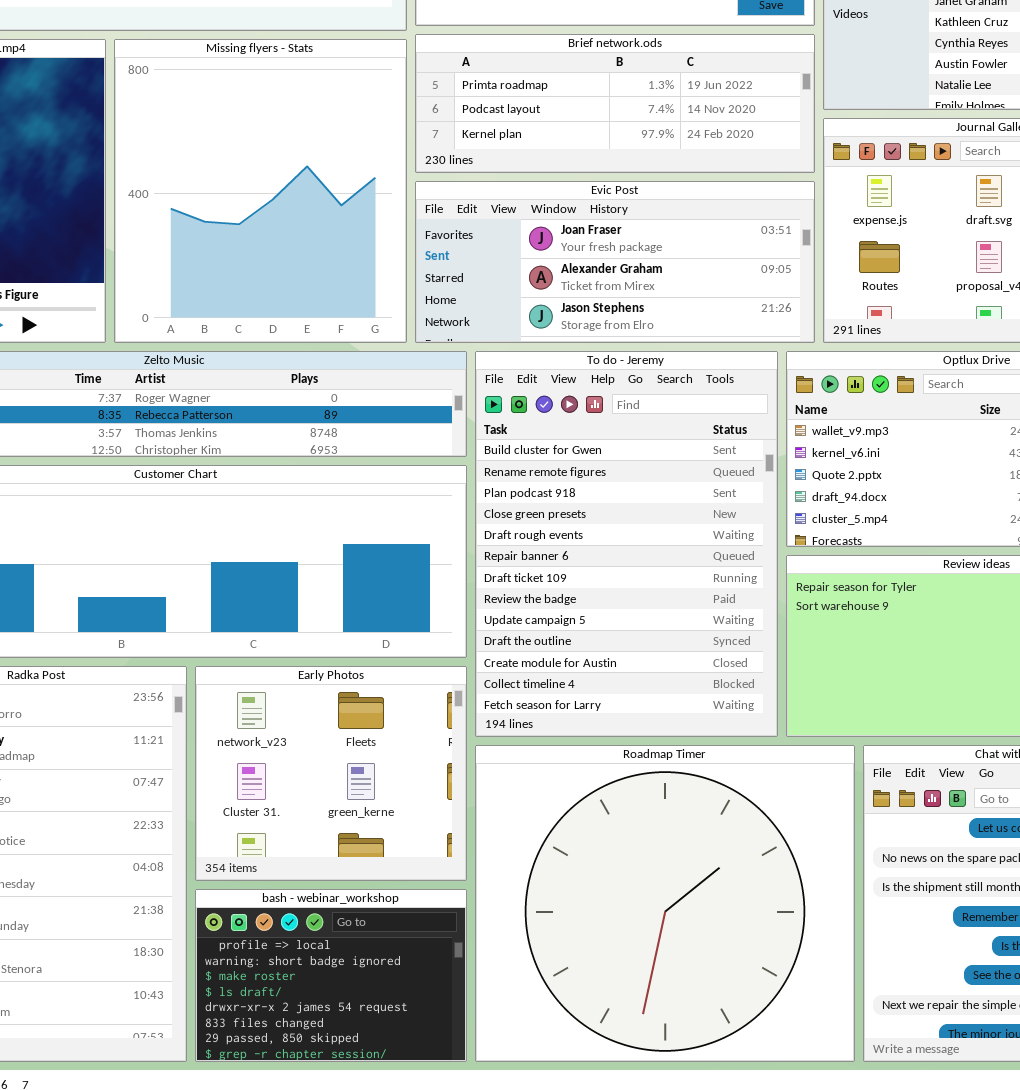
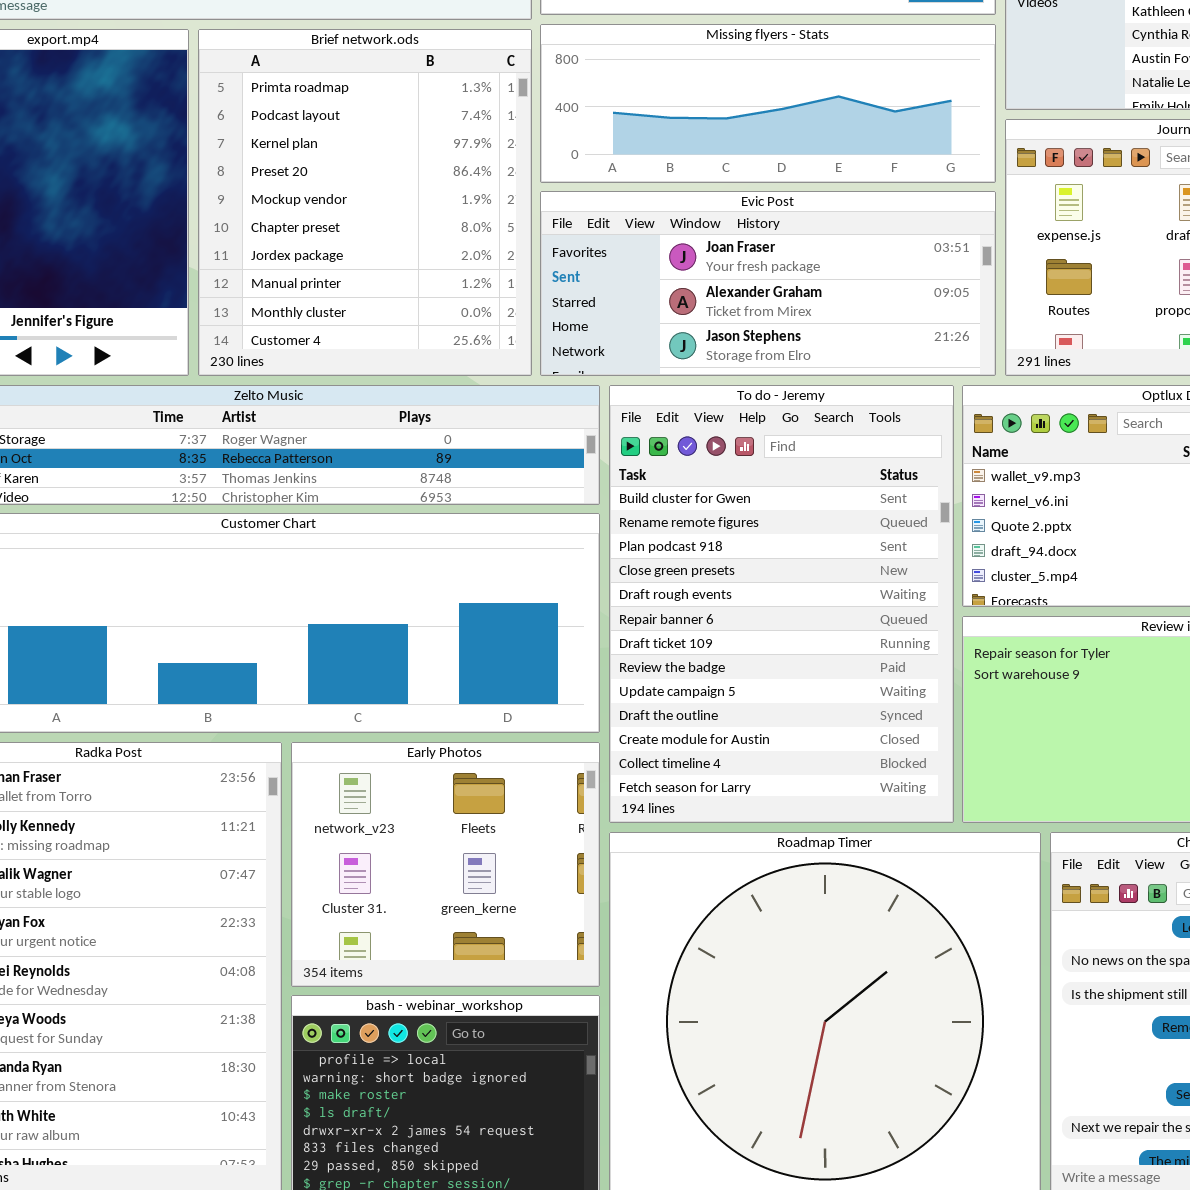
Brief network.ods: [415,34,815,173] -> [198,29,532,376], moved, resized
Missing flyers - Stats: [114,39,407,343] -> [540,24,996,183], moved, resized

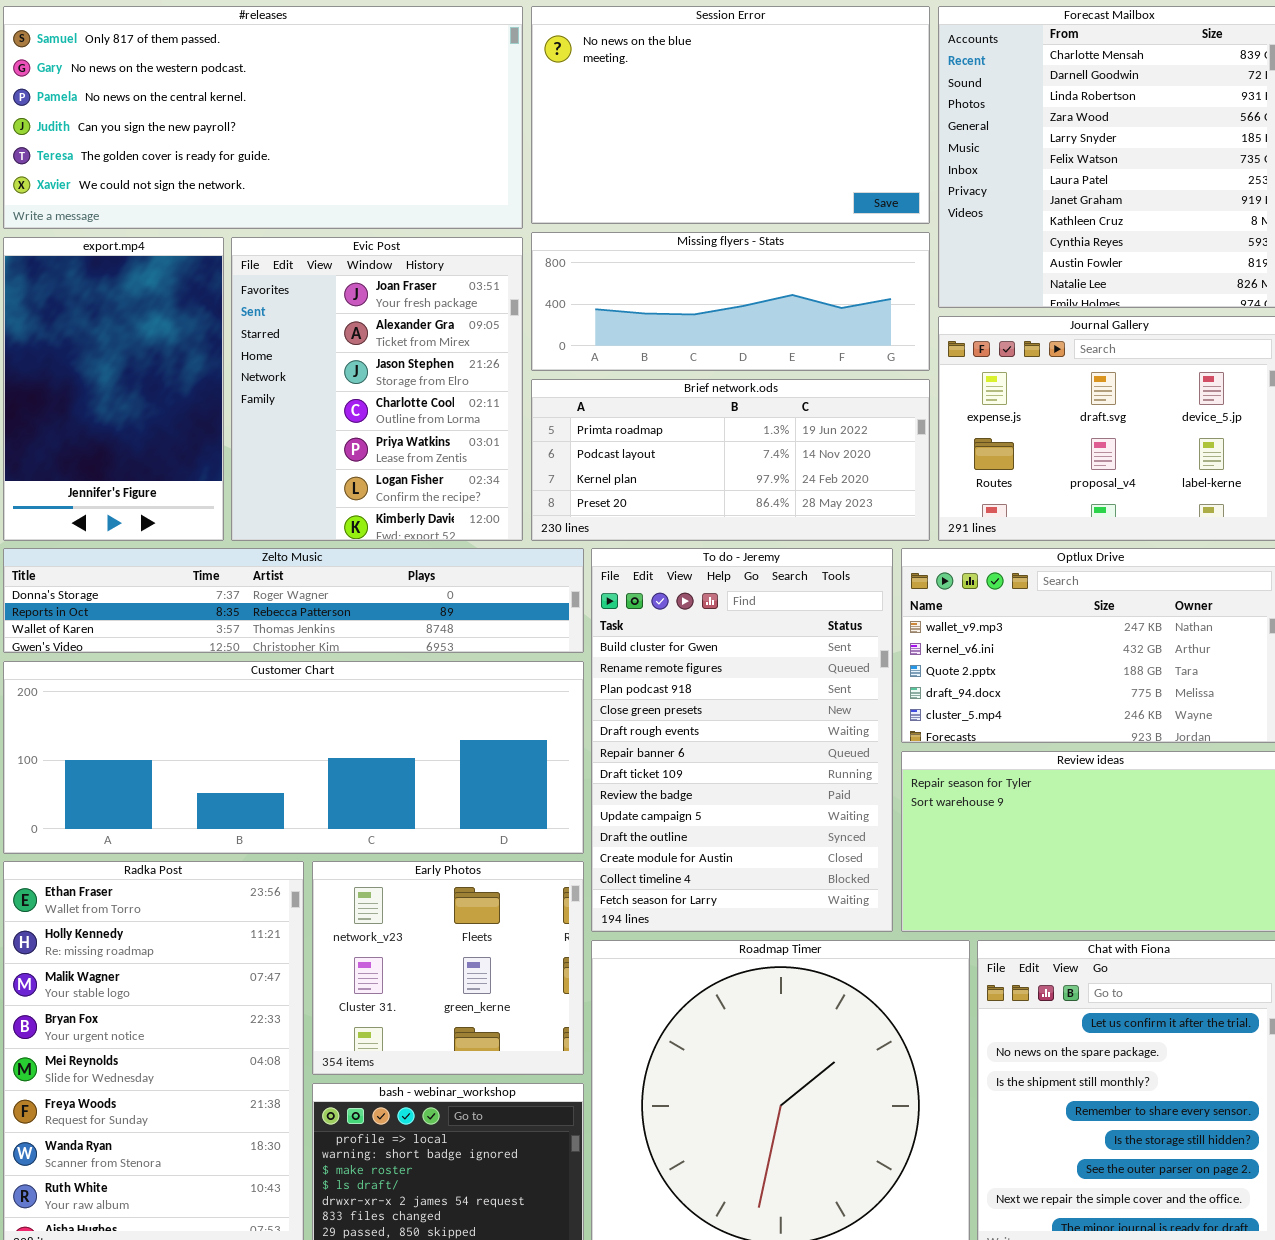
Brief network.ods: [198,29,532,376] -> [531,379,930,541], moved, resized
Evic Post: [540,191,996,376] -> [231,237,523,541], moved, resized

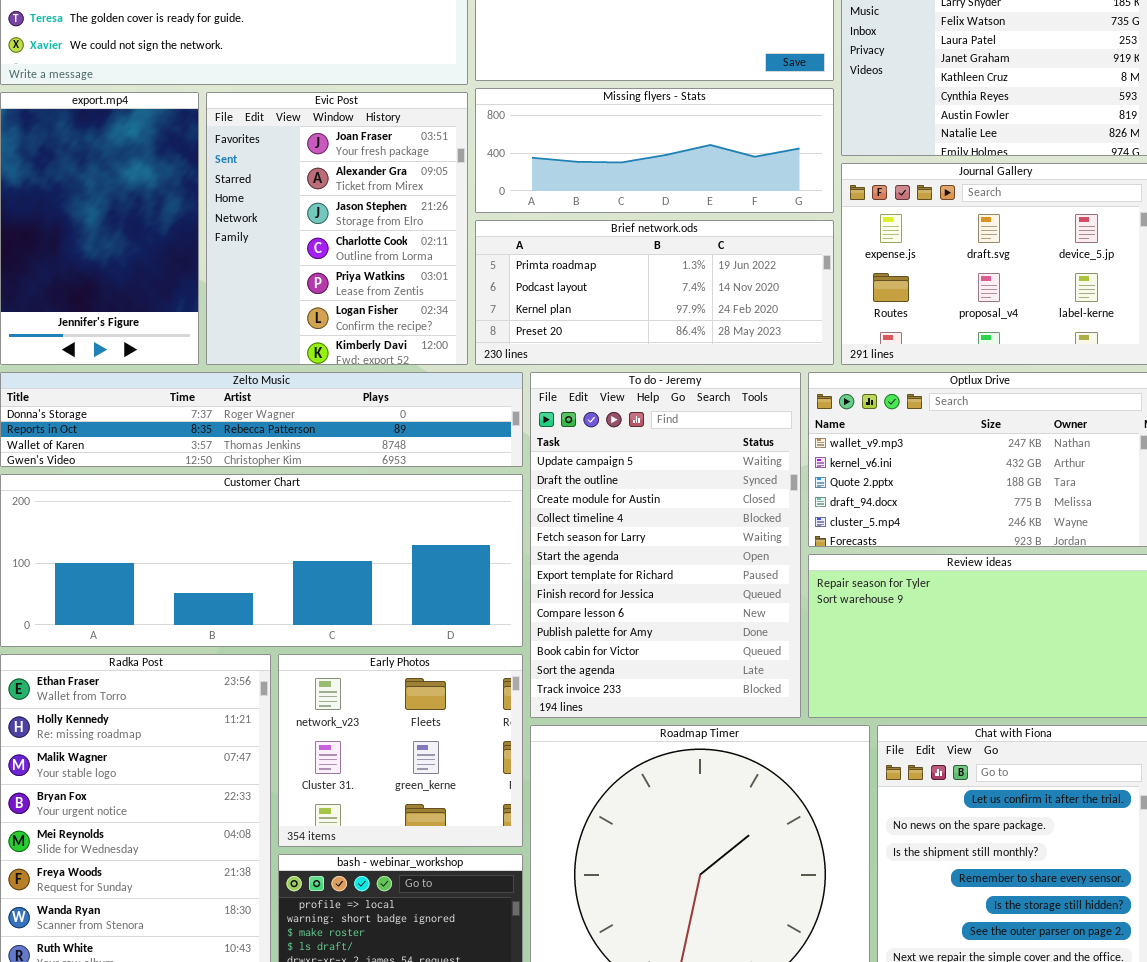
To do - Jeremy: [591,548,893,932] -> [530,372,801,718], scrolled down 8 rows

